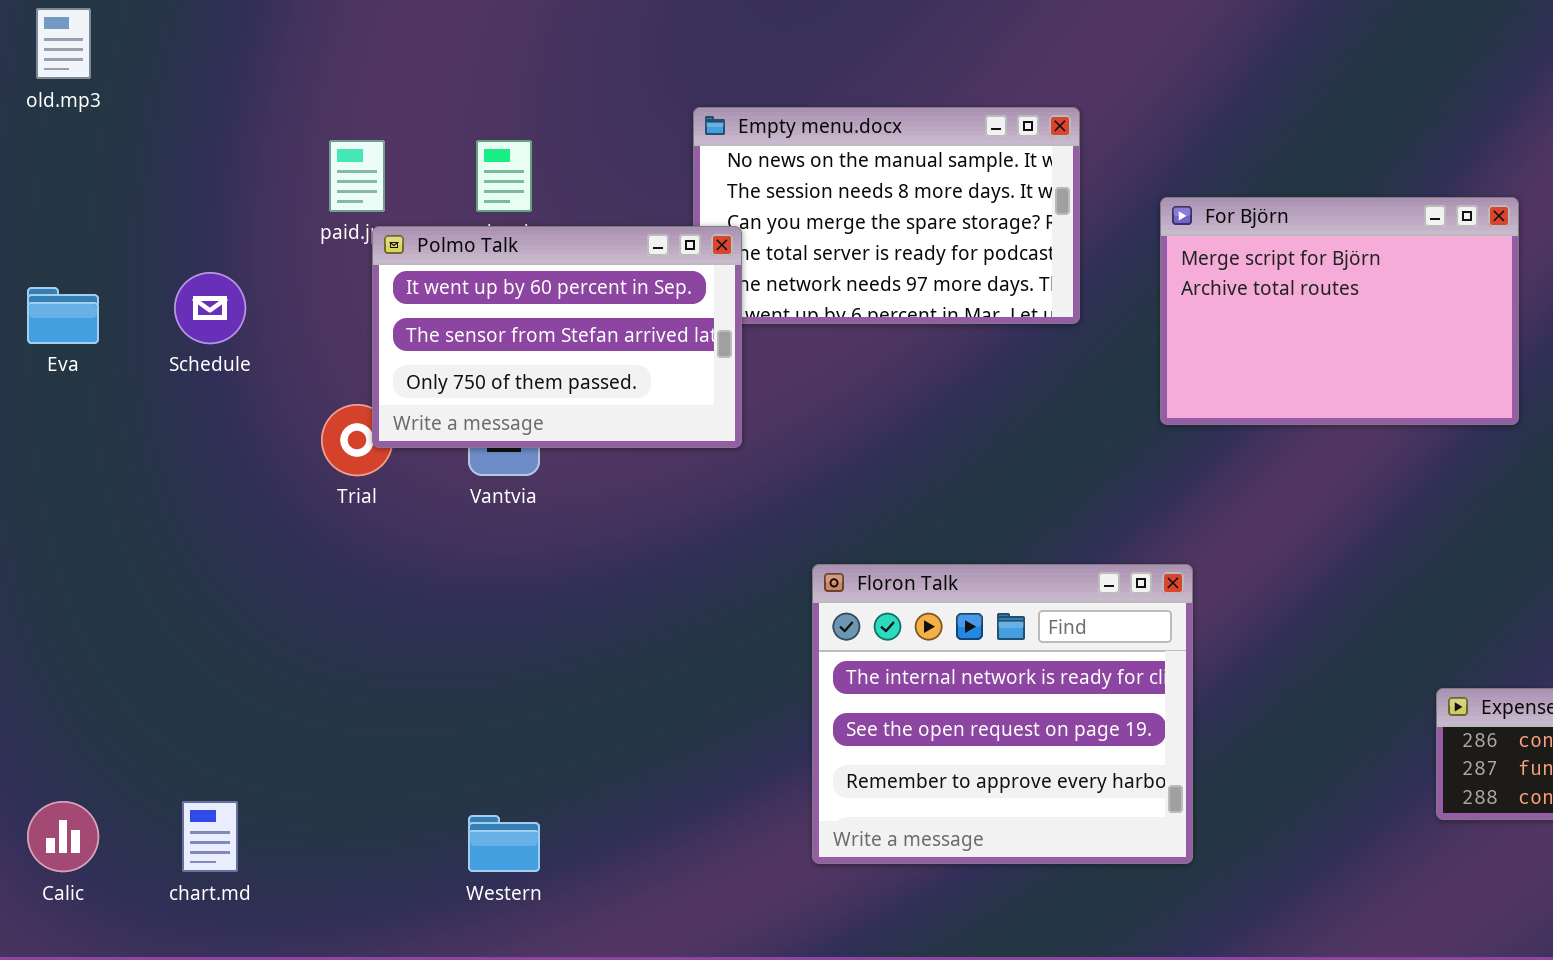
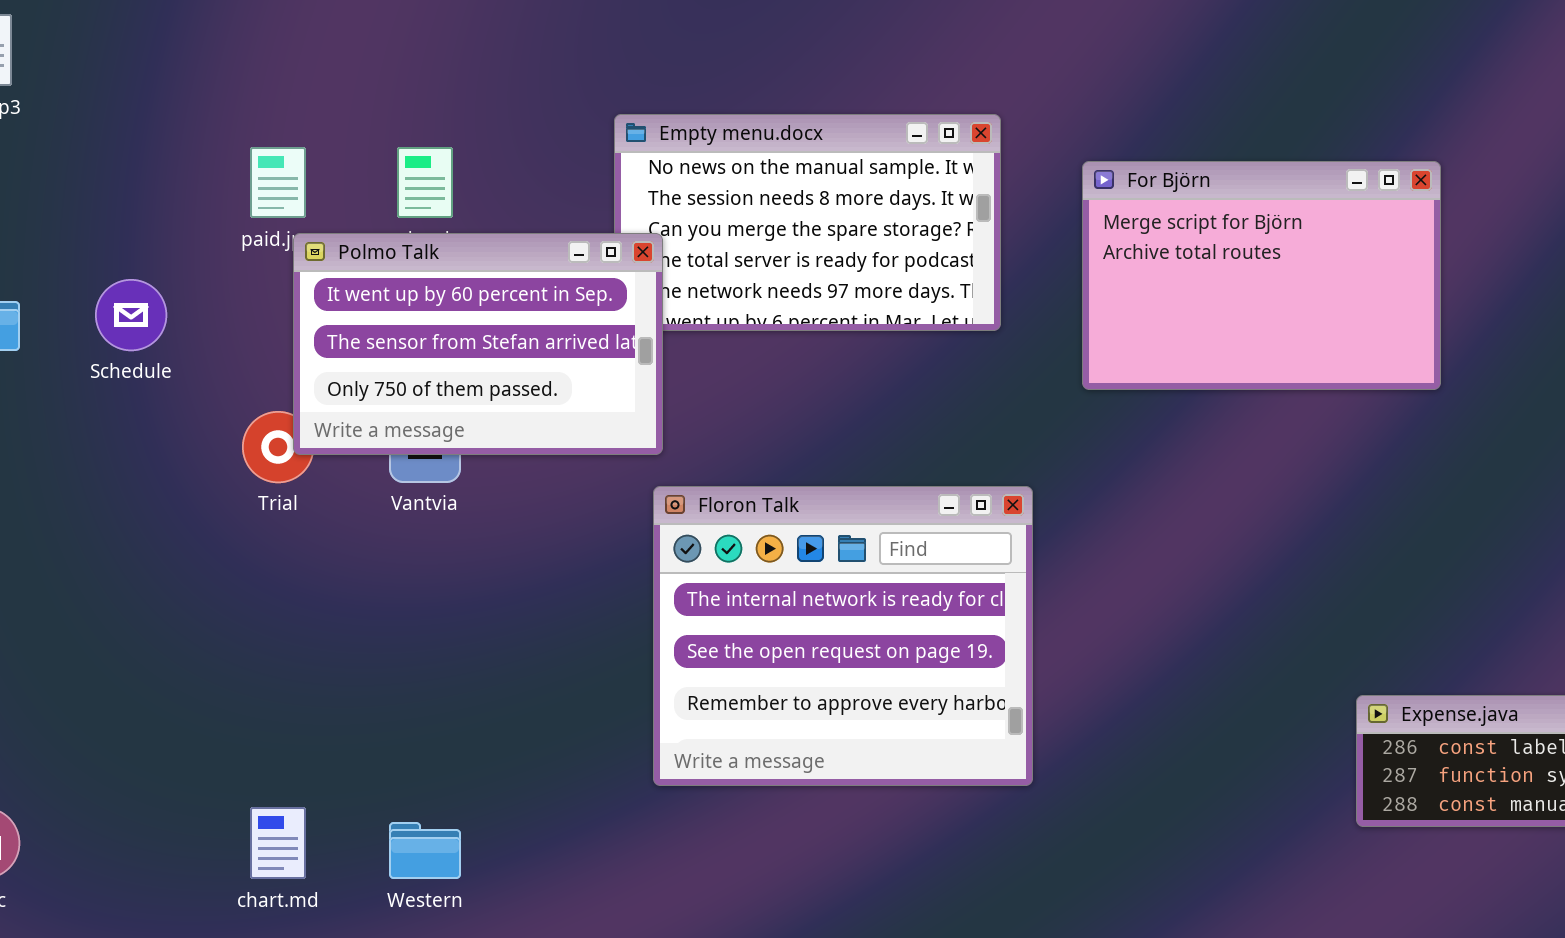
For Björn: [1160,197,1519,425] -> [1082,161,1441,390], moved
Floron Talk: [812,564,1193,864] -> [653,486,1033,786], moved
chart.md: [182,801,238,872] -> [250,807,306,879], moved

